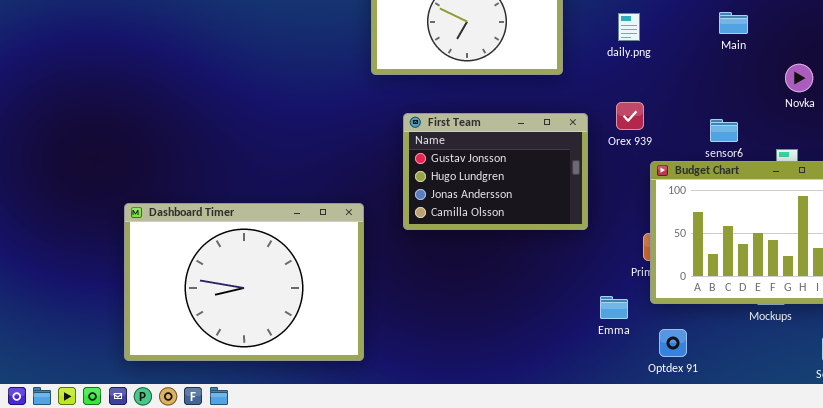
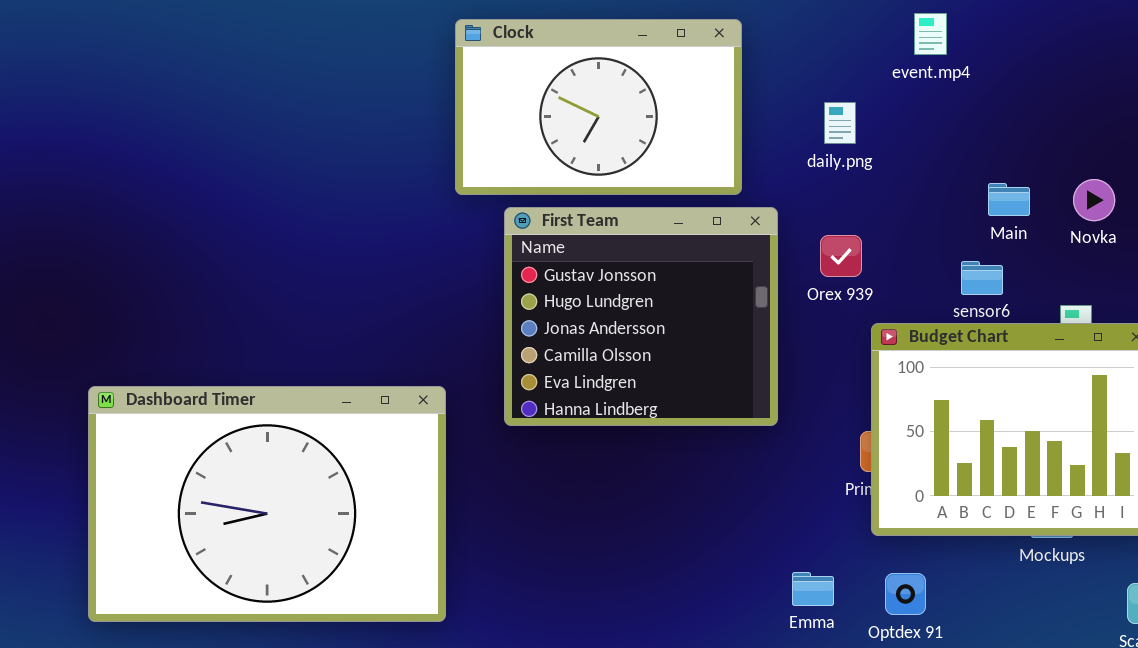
Main: [719,12,748,34] -> [988,183,1030,216], moved
First Team: [403,113,588,230] -> [504,207,778,426], resized
Emma: [600,296,628,319] -> [792,572,834,606], moved

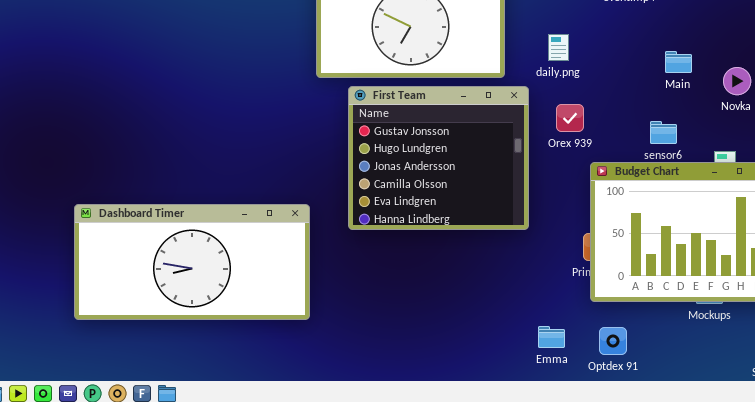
daily.png: [824,102,856,144] -> [548,34,569,61], moved
Main: [988,183,1030,216] -> [665,51,692,73], moved
Dashboard Timer: [88,386,446,622] -> [74,204,310,320], resized

